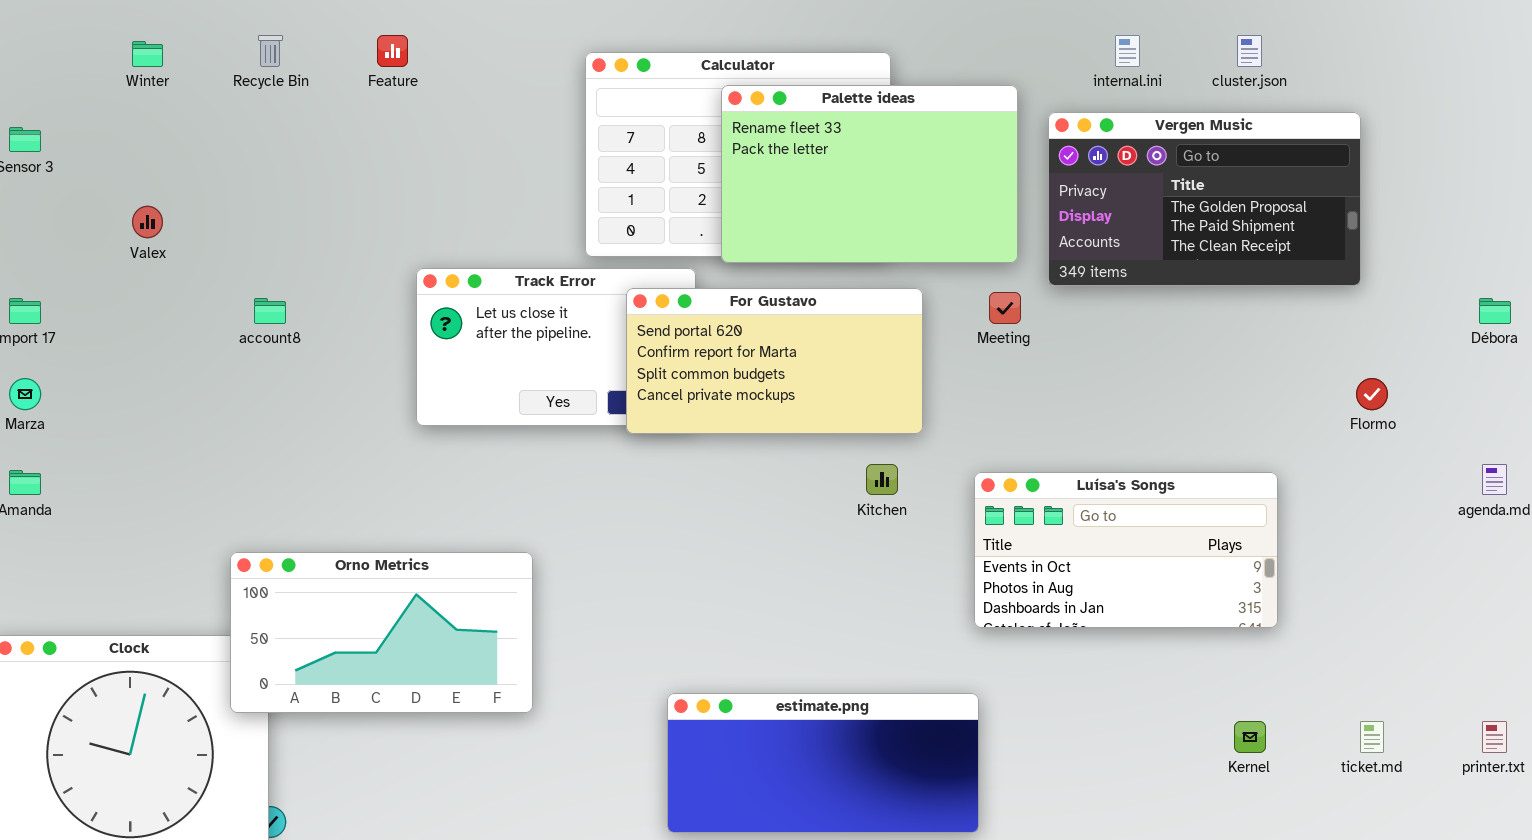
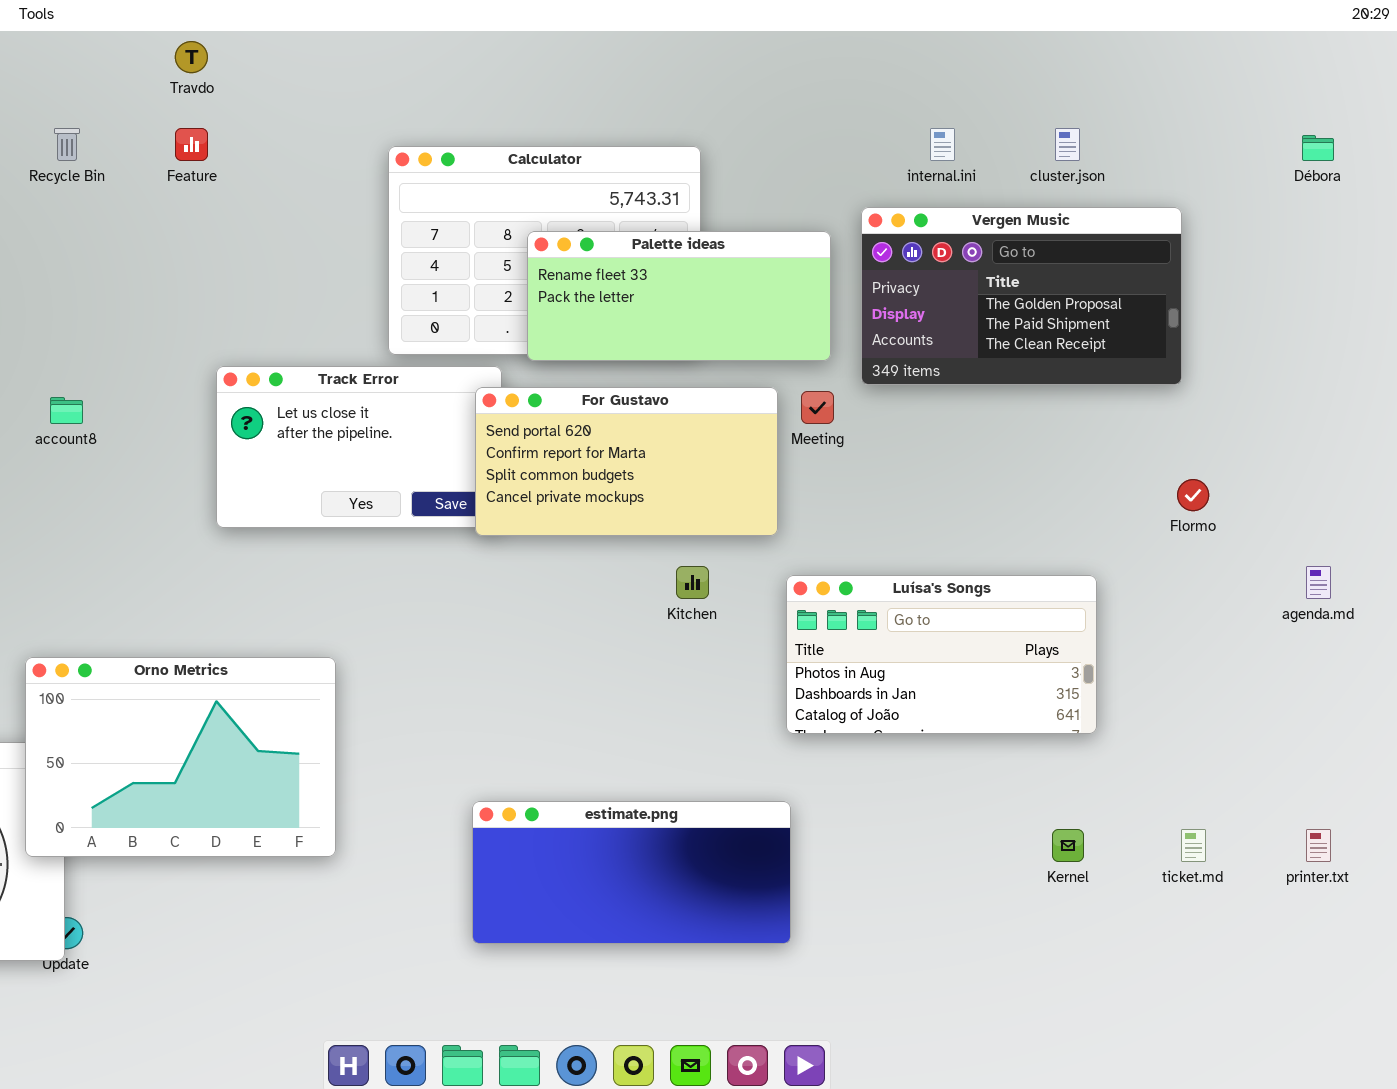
Palette ideas: [721,85,1018,263] -> [527,231,831,361], resized
For Gustavo: [626,288,923,434] -> [475,387,778,536], moved
Débora: [1479,298,1511,324] -> [1302,135,1334,161], moved
Luísa's Songs: [974,472,1278,628] -> [786,575,1097,734], scrolled down 1 row
Orno Metrics: [230,552,533,713] -> [25,657,336,857], resized

